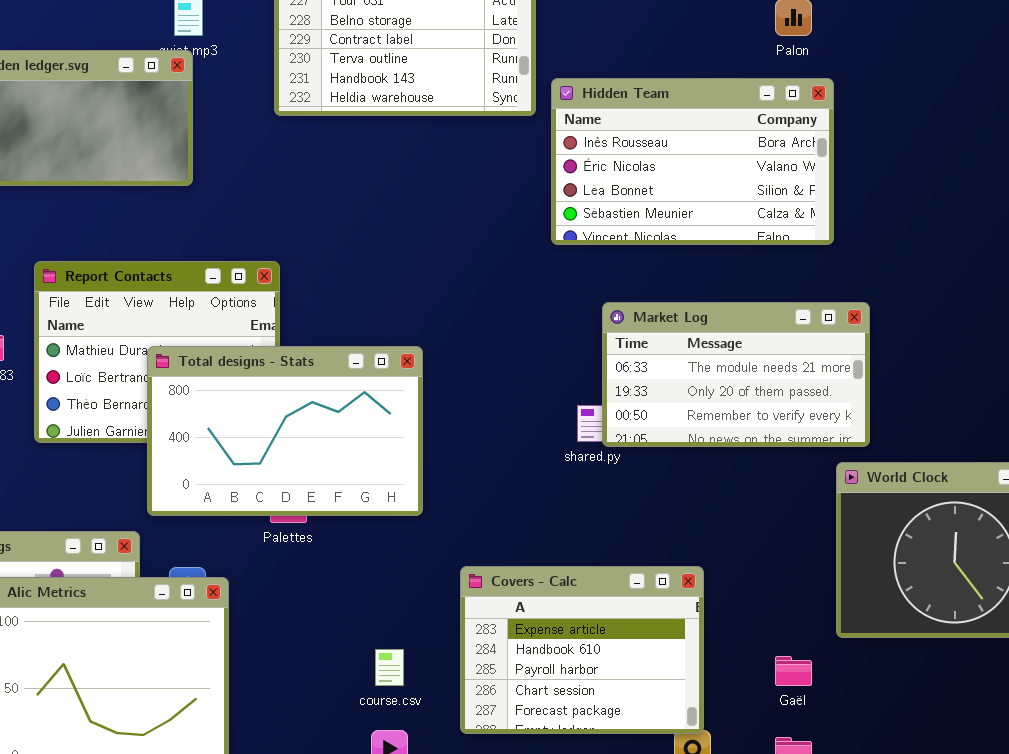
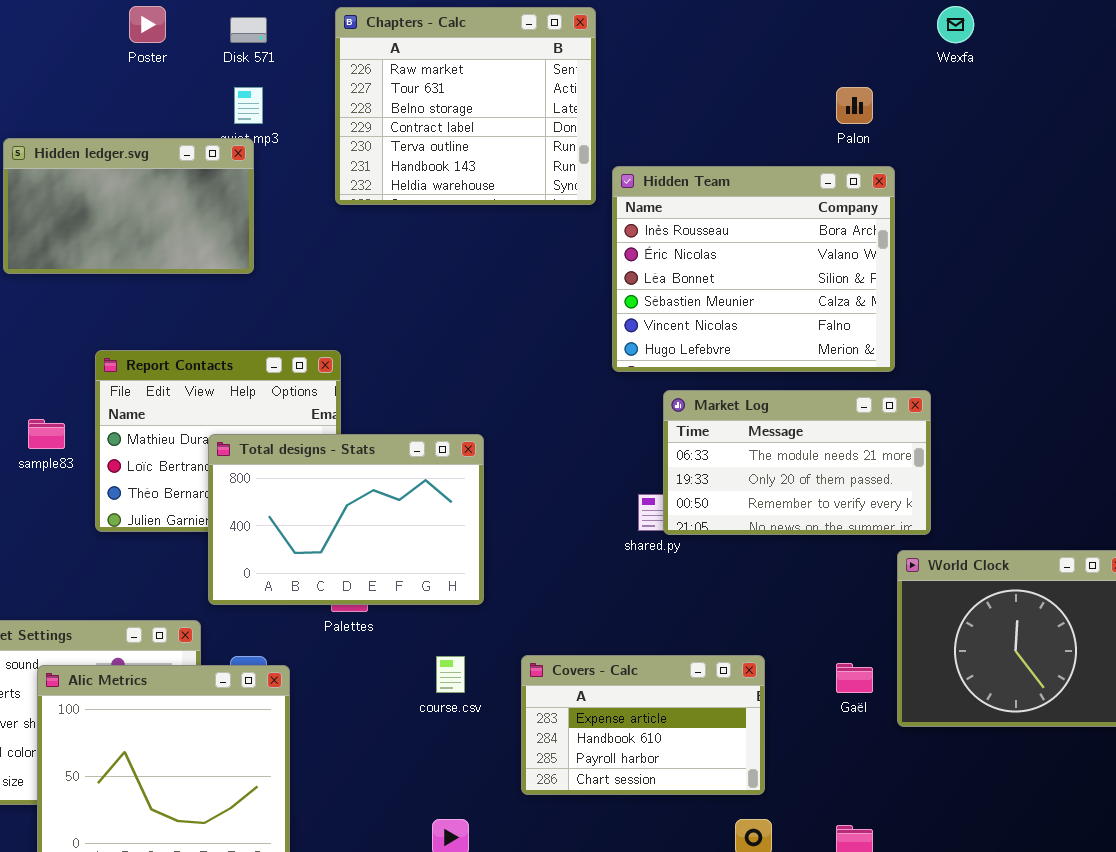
Hidden Team: [551,78,834,245] -> [612,166,895,372], resized
Covers - Calc: [460,566,704,734] -> [521,655,765,795], resized
course.csv: [375,649,404,686] -> [436,656,465,693], moved
Gaël: [775,656,812,686] -> [836,663,873,693], moved

